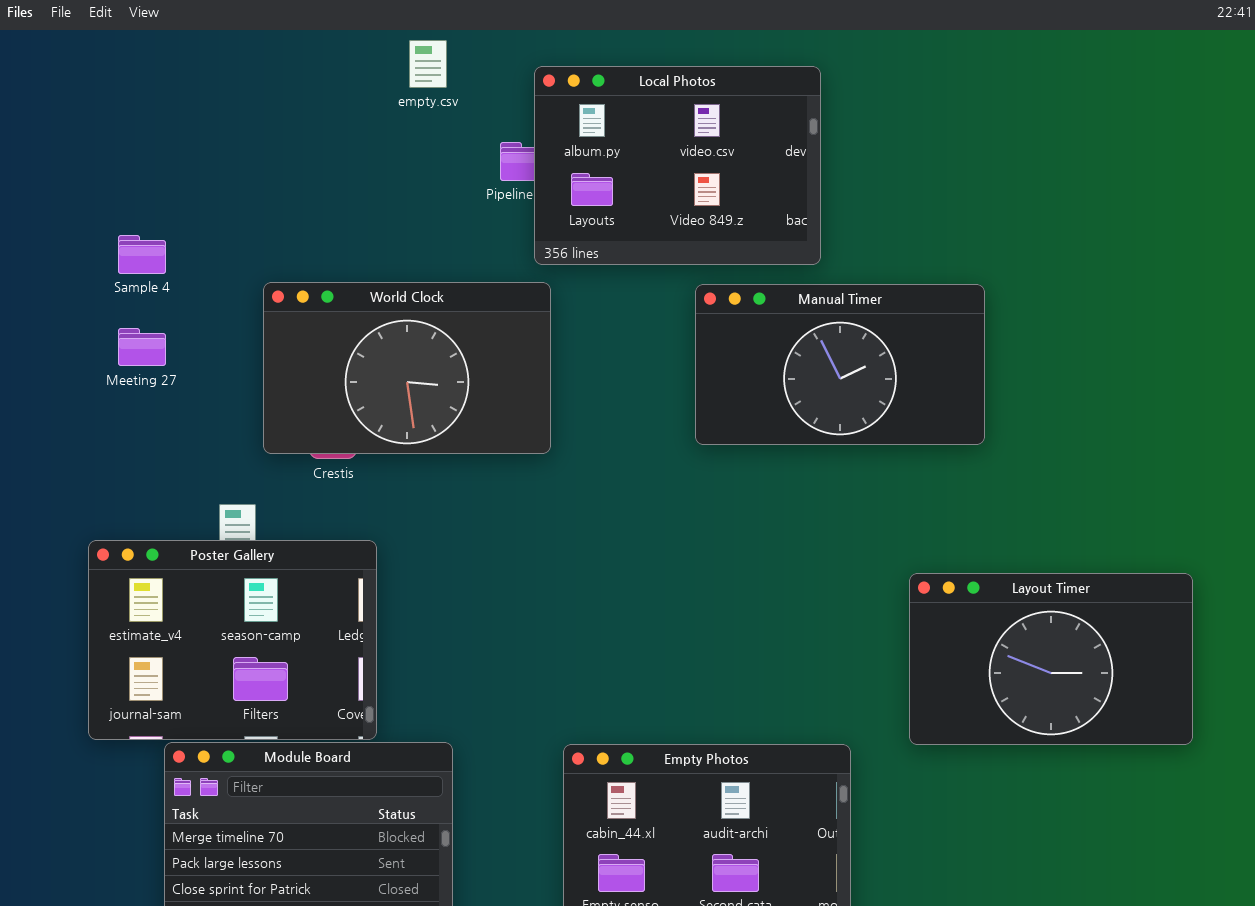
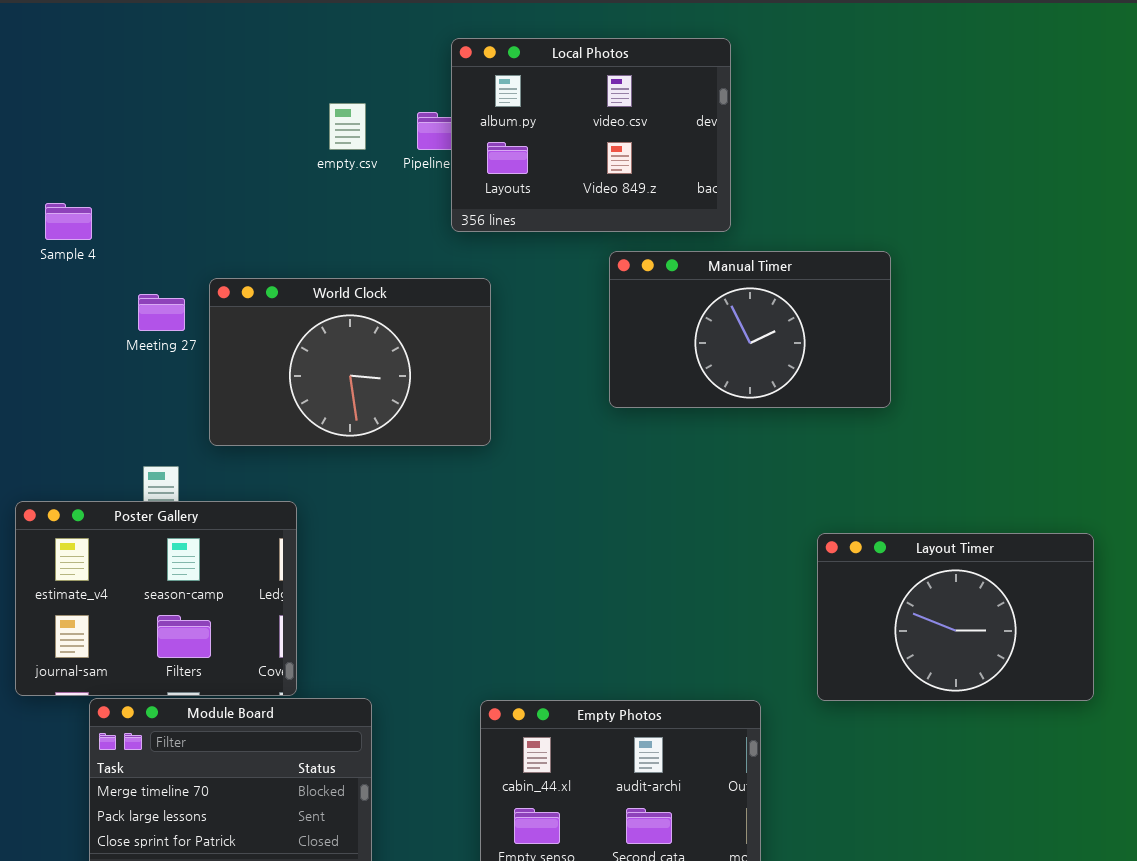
empty.csv: [409,40,447,88] -> [329,103,366,150], moved
World Clock: [263,282,551,454] -> [209,278,491,446], moved
Meeting 27: [118,328,166,366] -> [138,294,185,331], moved

